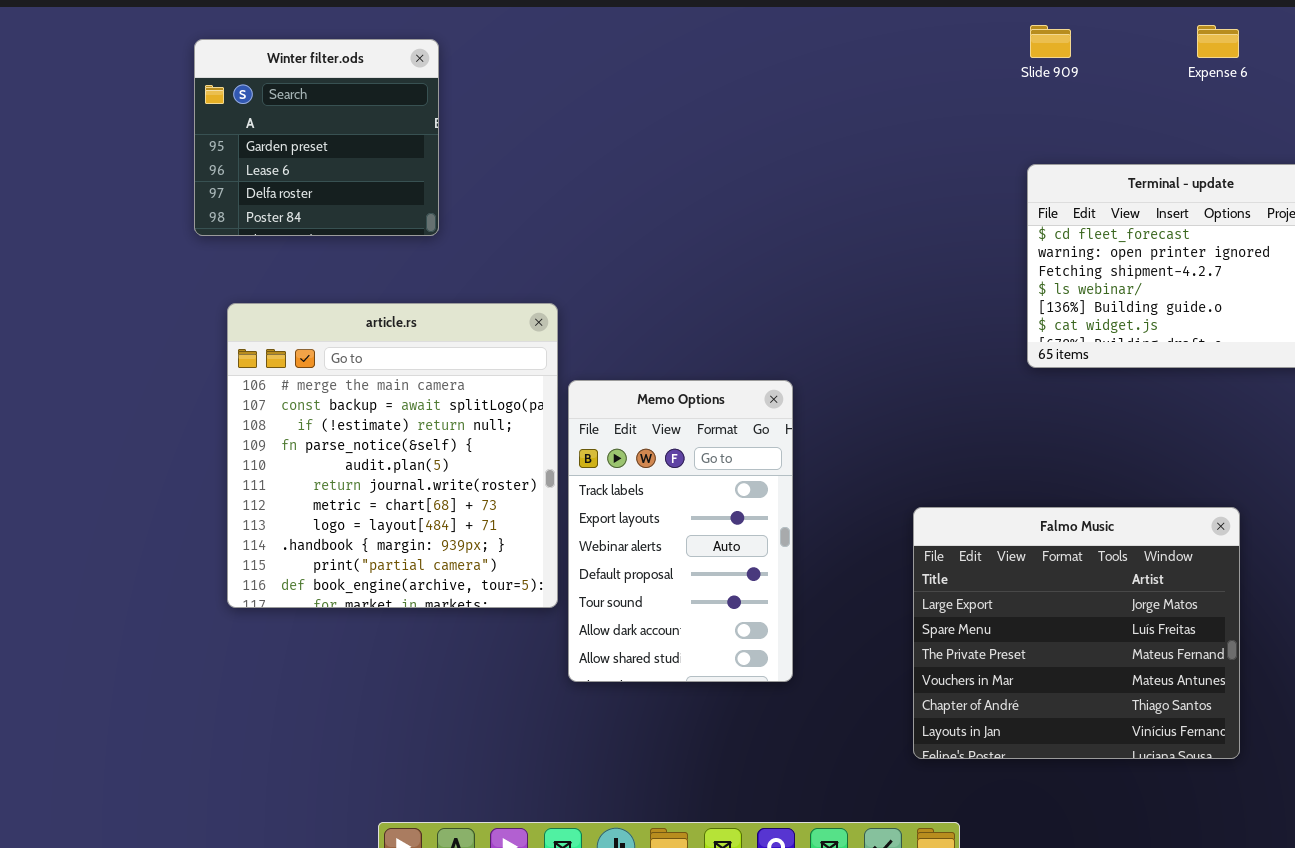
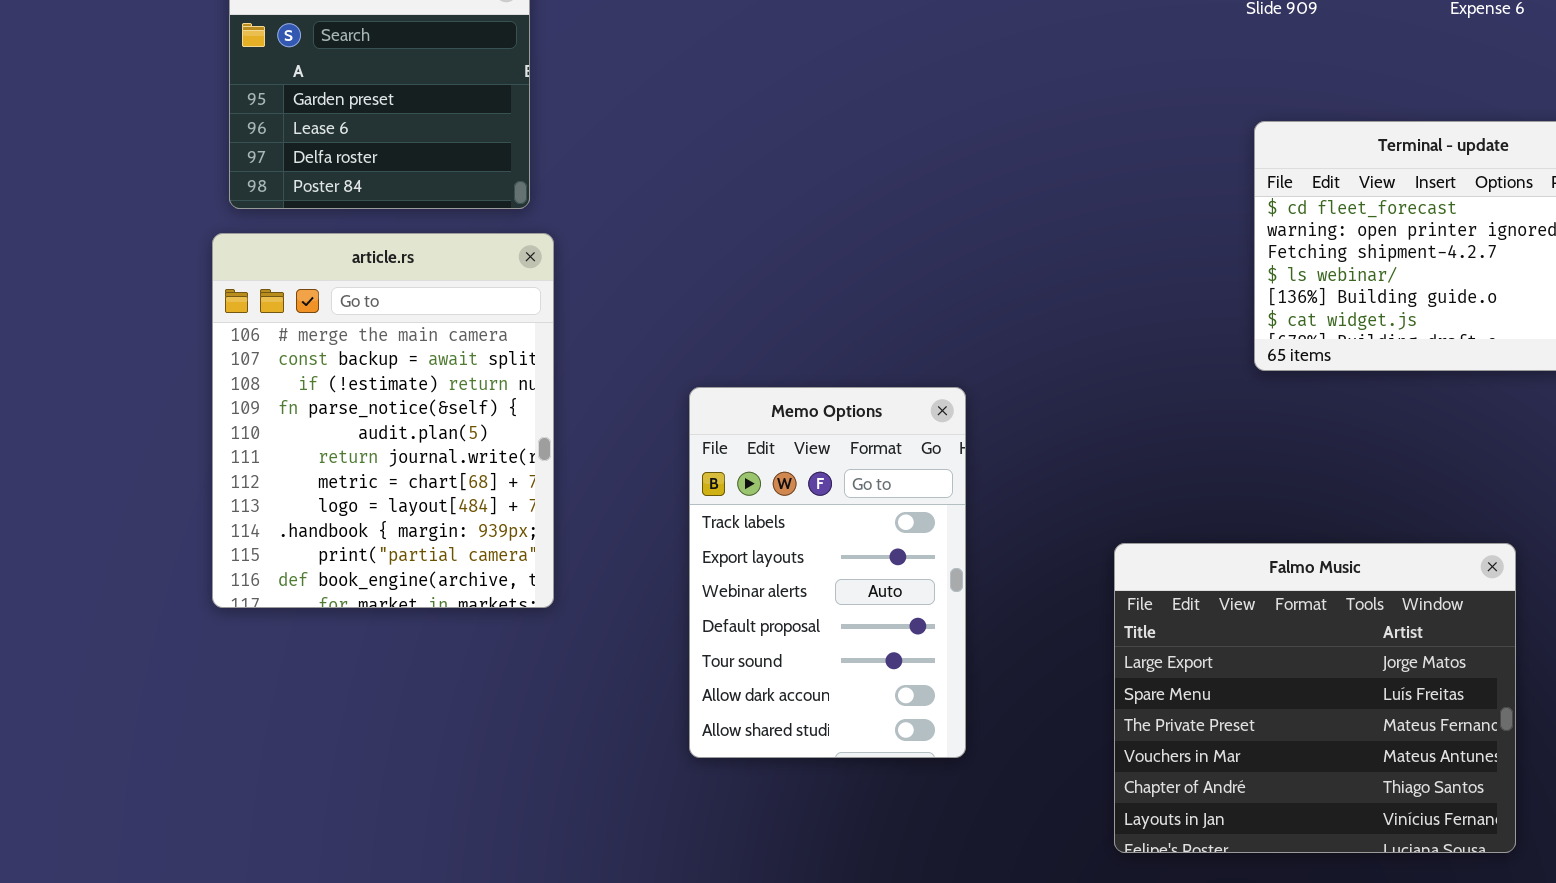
article.rs: [227,303,558,608] -> [212,233,554,608], moved, resized

